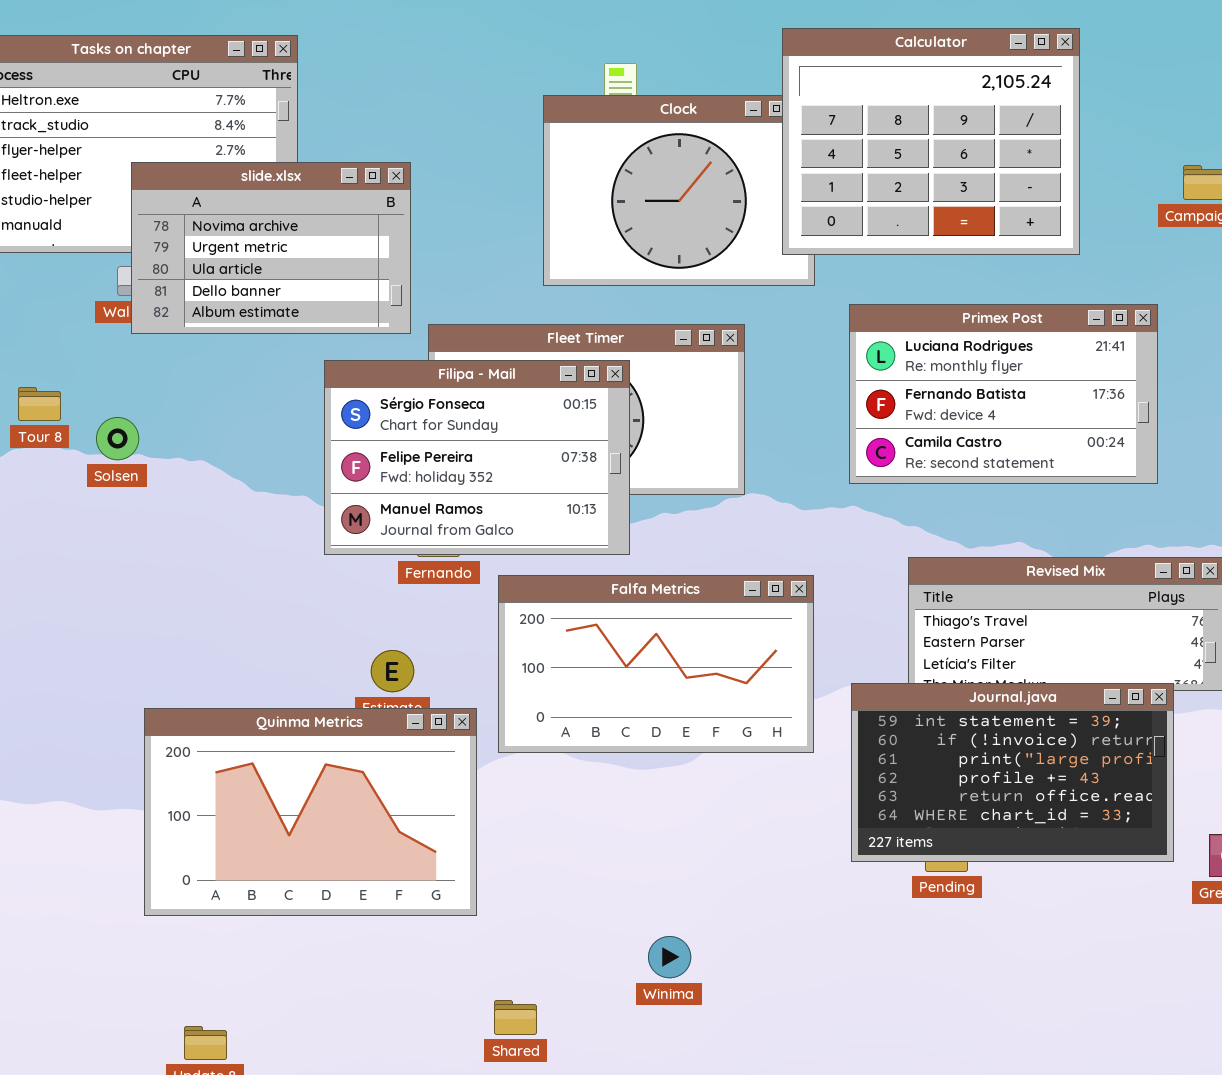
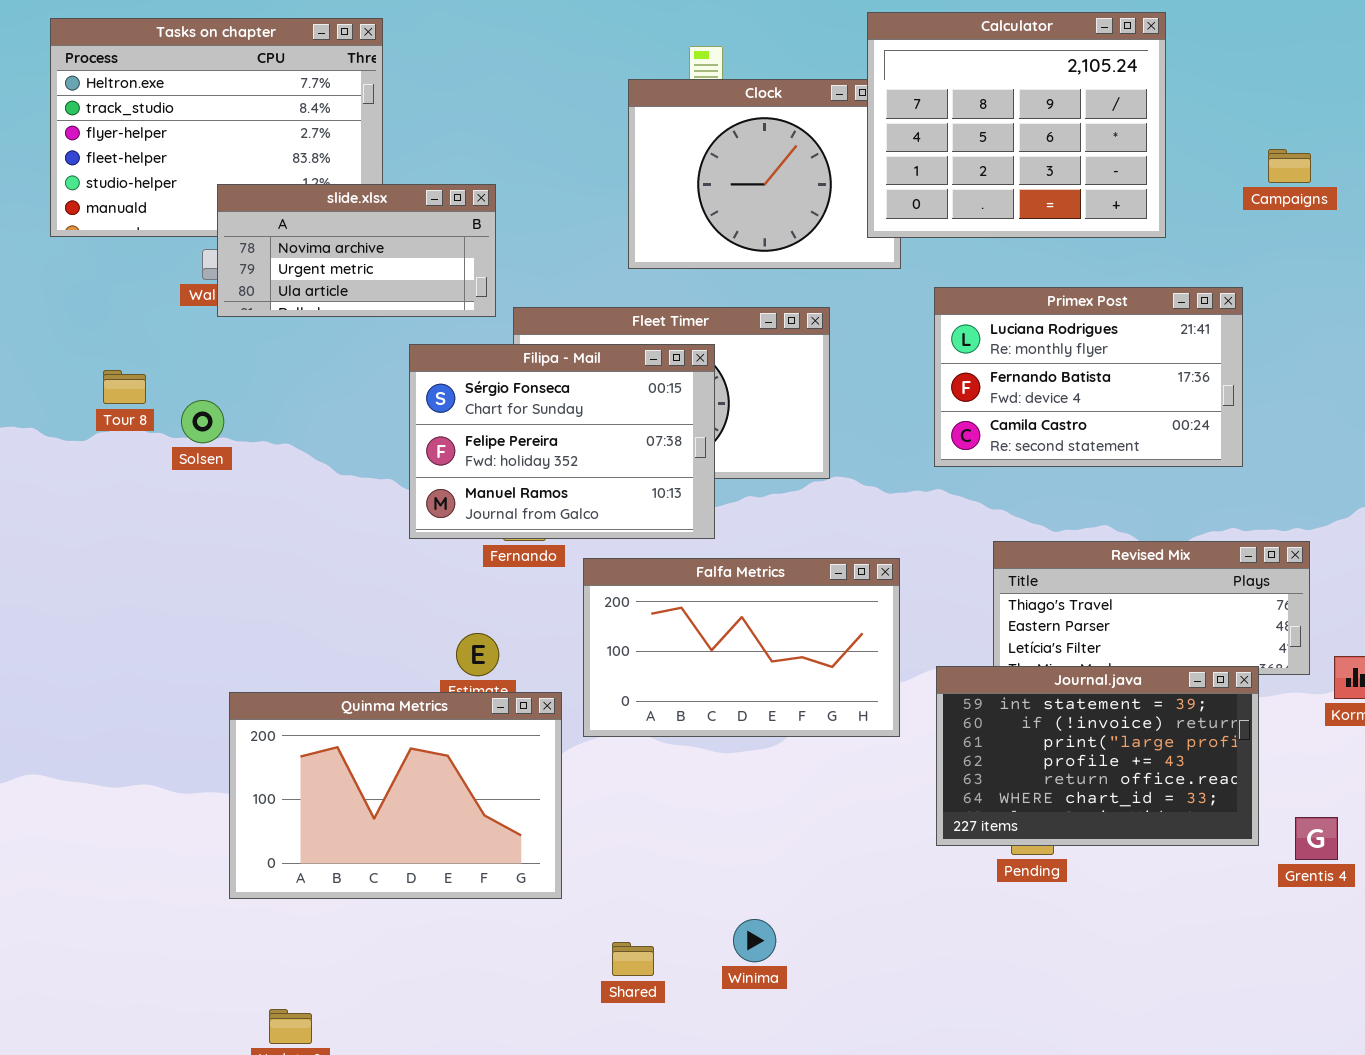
slide.xlsx: [131,162,411,334] -> [217,184,496,317], resized
Shared: [494,1000,537,1035] -> [612,942,654,976], moved

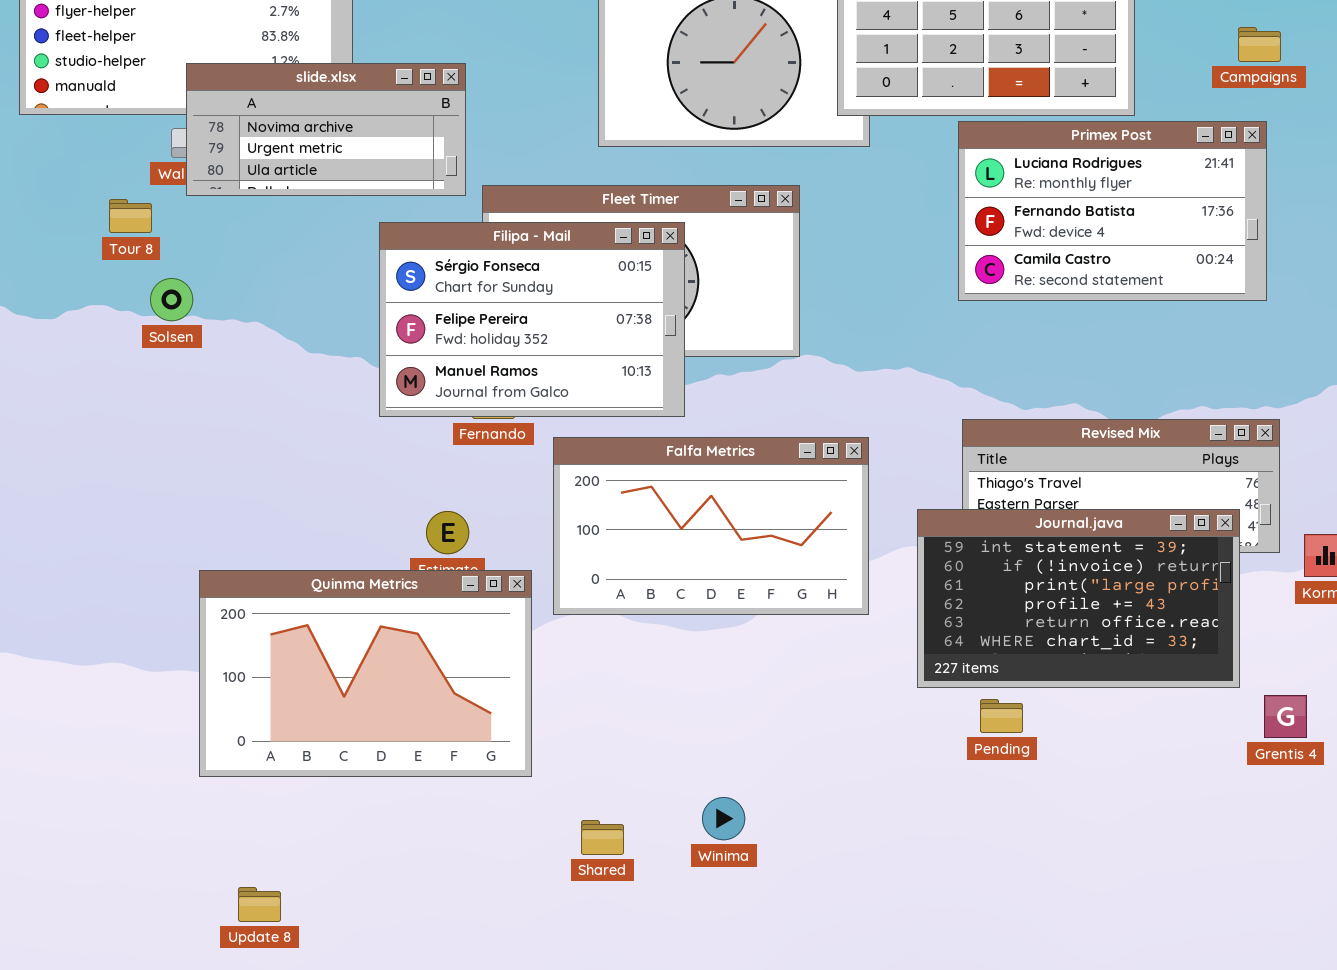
Primex Post: [934,287,1243,467] -> [958,121,1267,301], moved
Tour 8: [103,370,146,404] -> [109,199,152,233], moved
Journal.java: [936,666,1259,846] -> [917,509,1240,688], moved

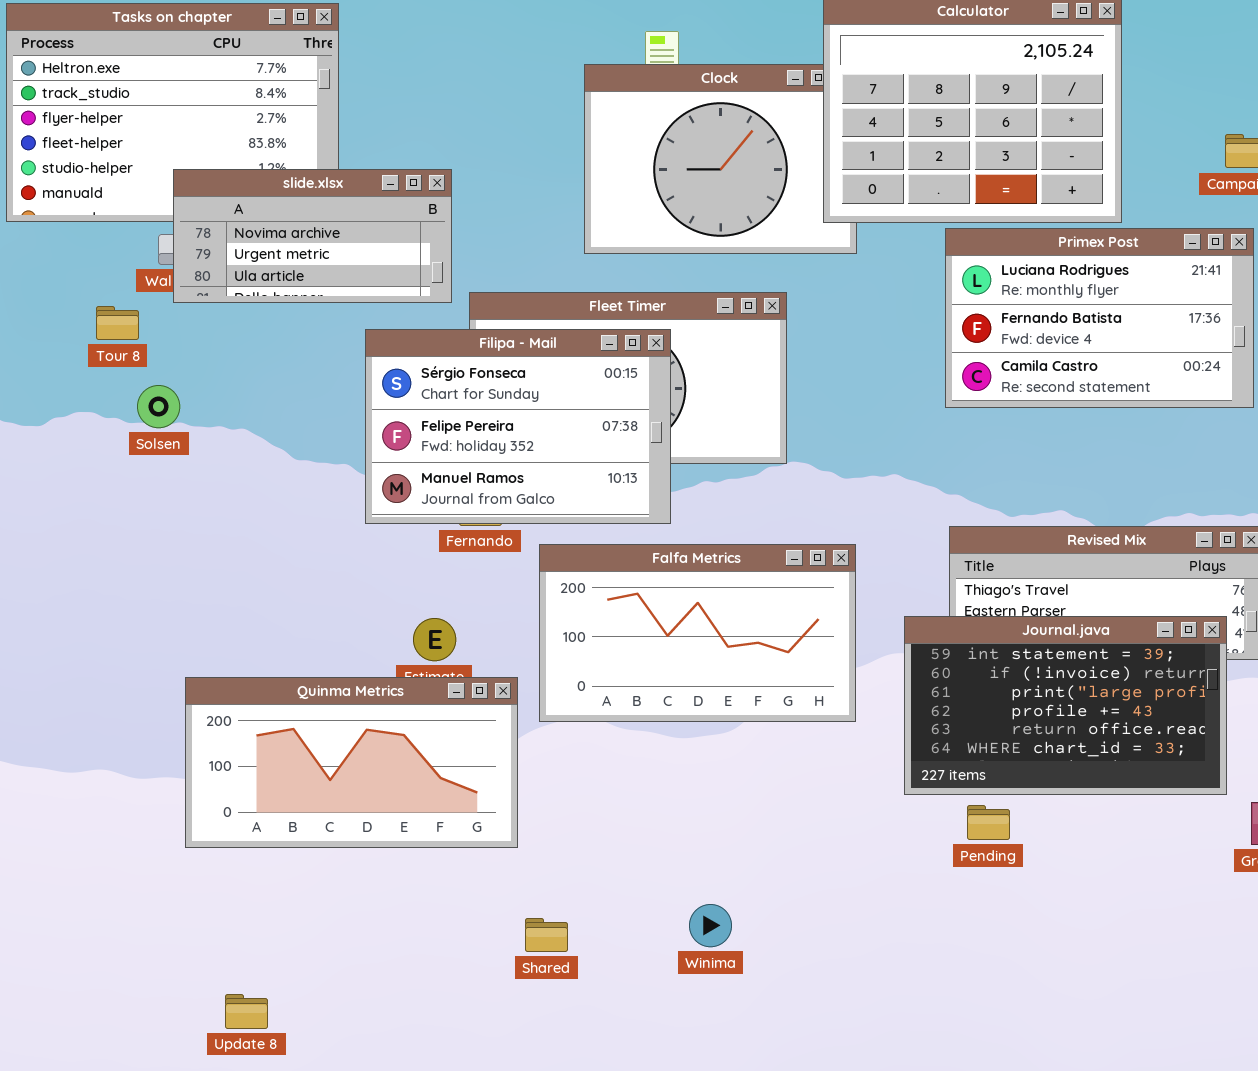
Quinma Metrics: [199,570,532,777] -> [185,677,518,848], resized
Shared: [581,820,624,855] -> [525,918,568,952], moved

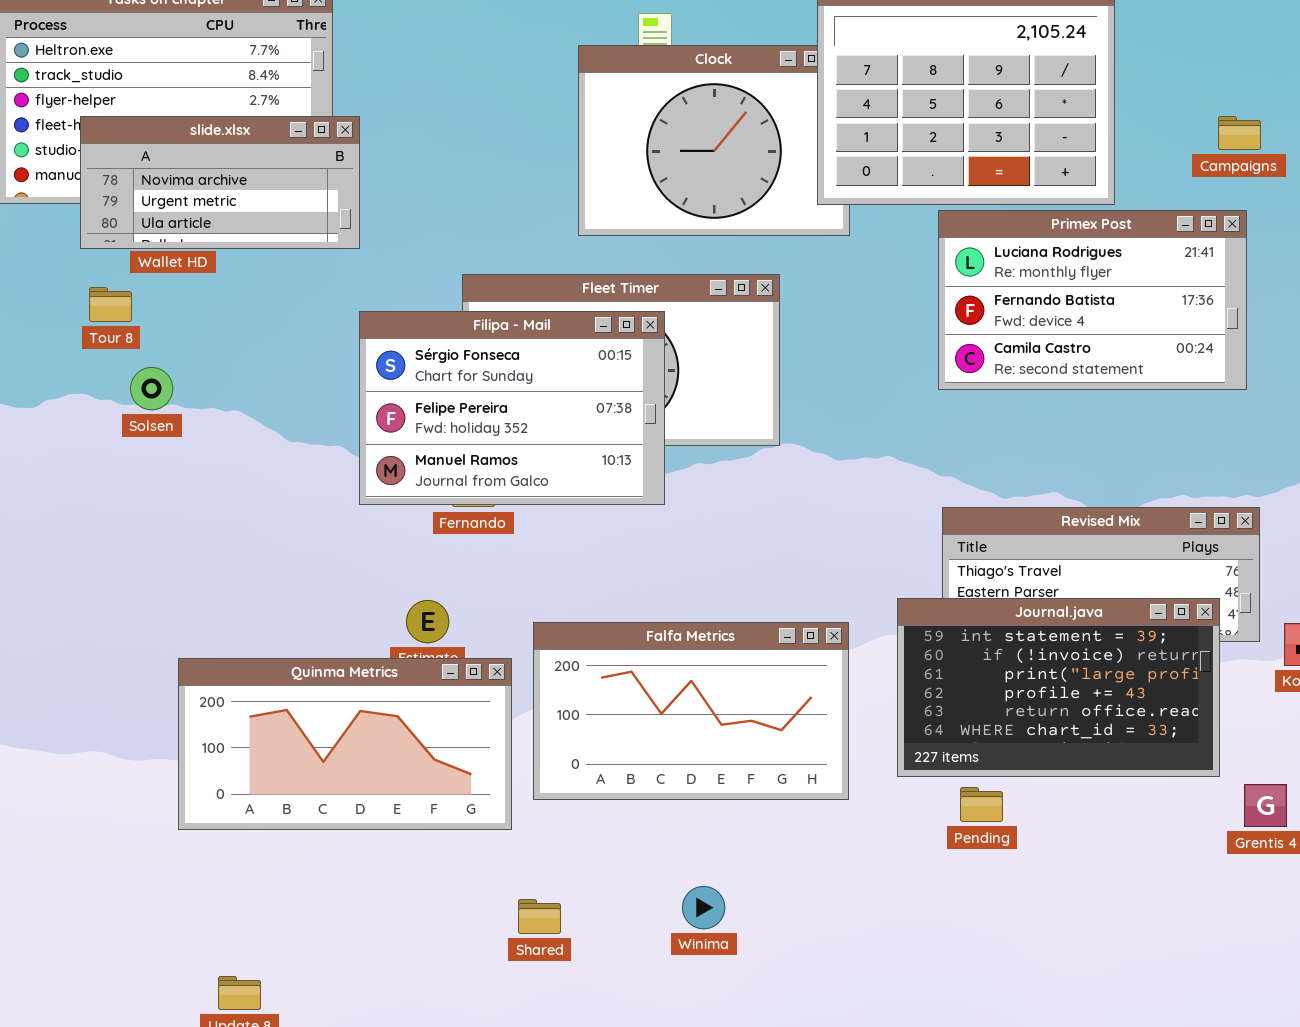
slide.xlsx: [173,169,452,303] -> [80,116,360,249], moved
Falfa Metrics: [539,544,856,722] -> [533,622,849,800], moved

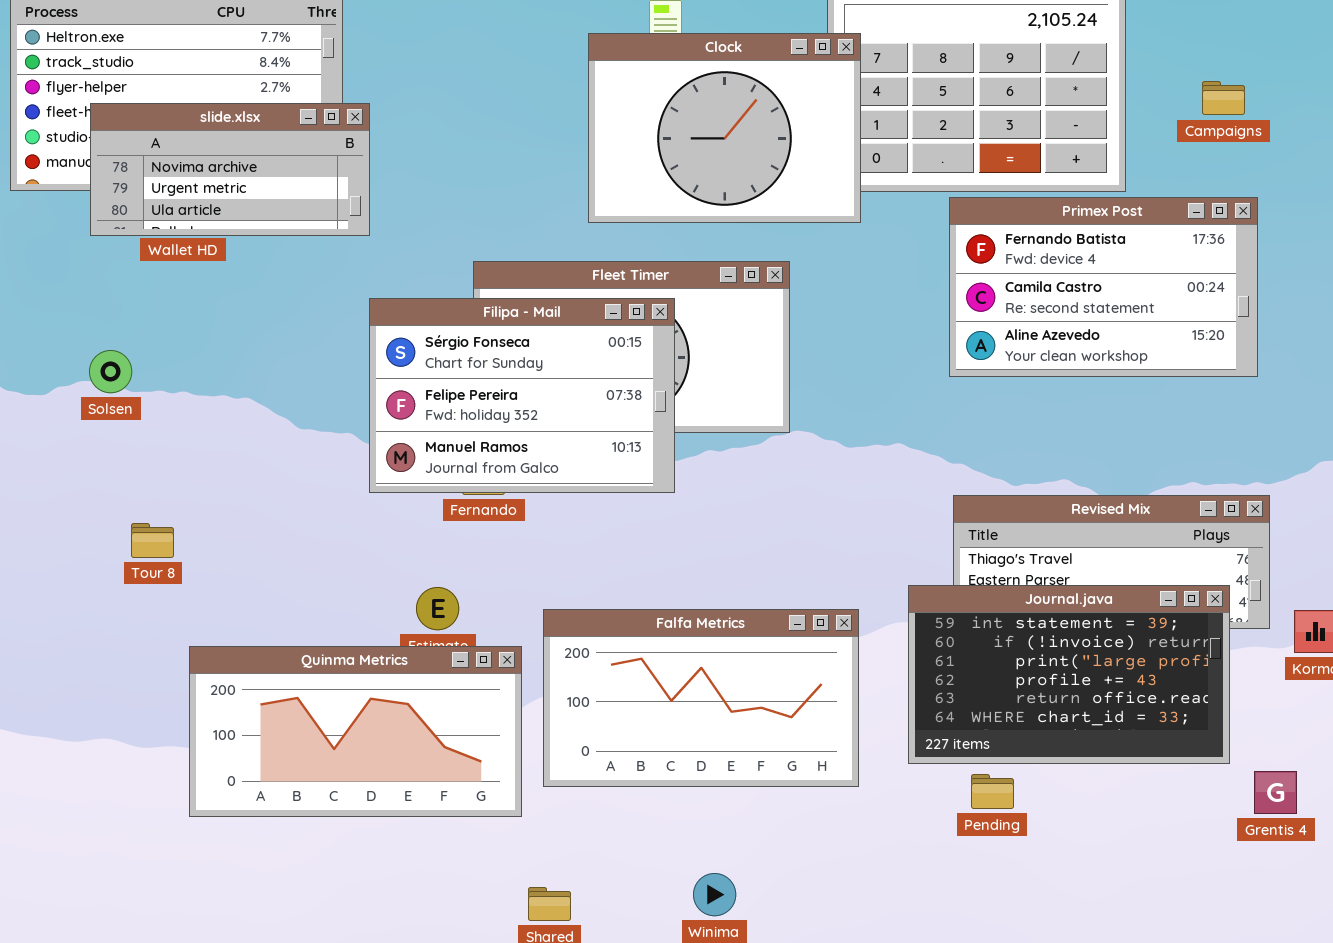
Clock: [578,45,850,236] -> [588,33,861,223], raised
Campaigns: [1218,116,1261,150] -> [1202,81,1245,115], moved
Primex Post: [938,210,1247,390] -> [949,197,1258,377], scrolled down 1 row
Tour 8: [89,287,132,322] -> [131,523,174,558], moved
Solsen: [130,367,173,410] -> [89,350,132,393], moved

